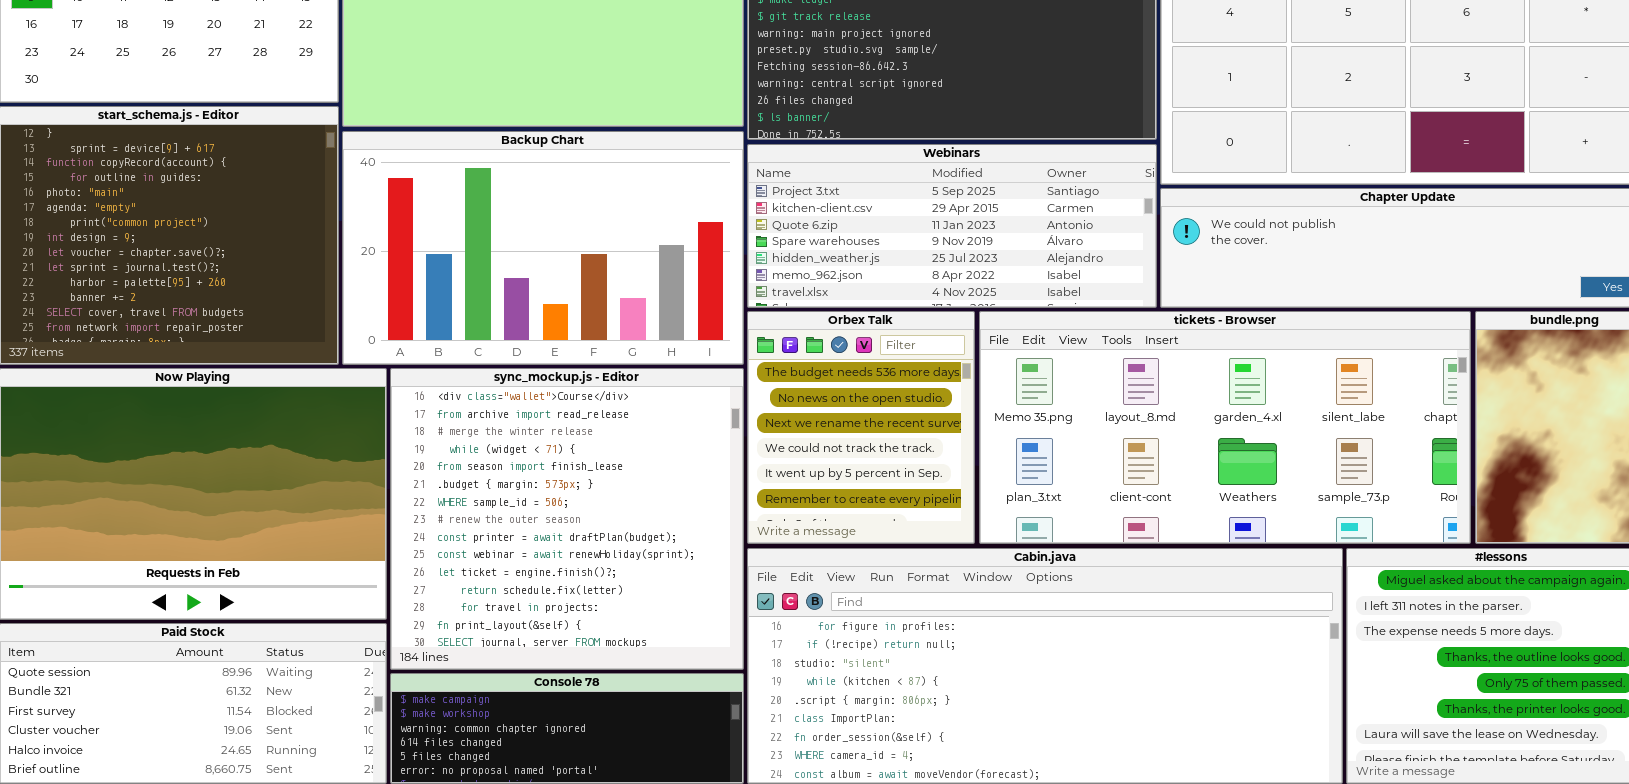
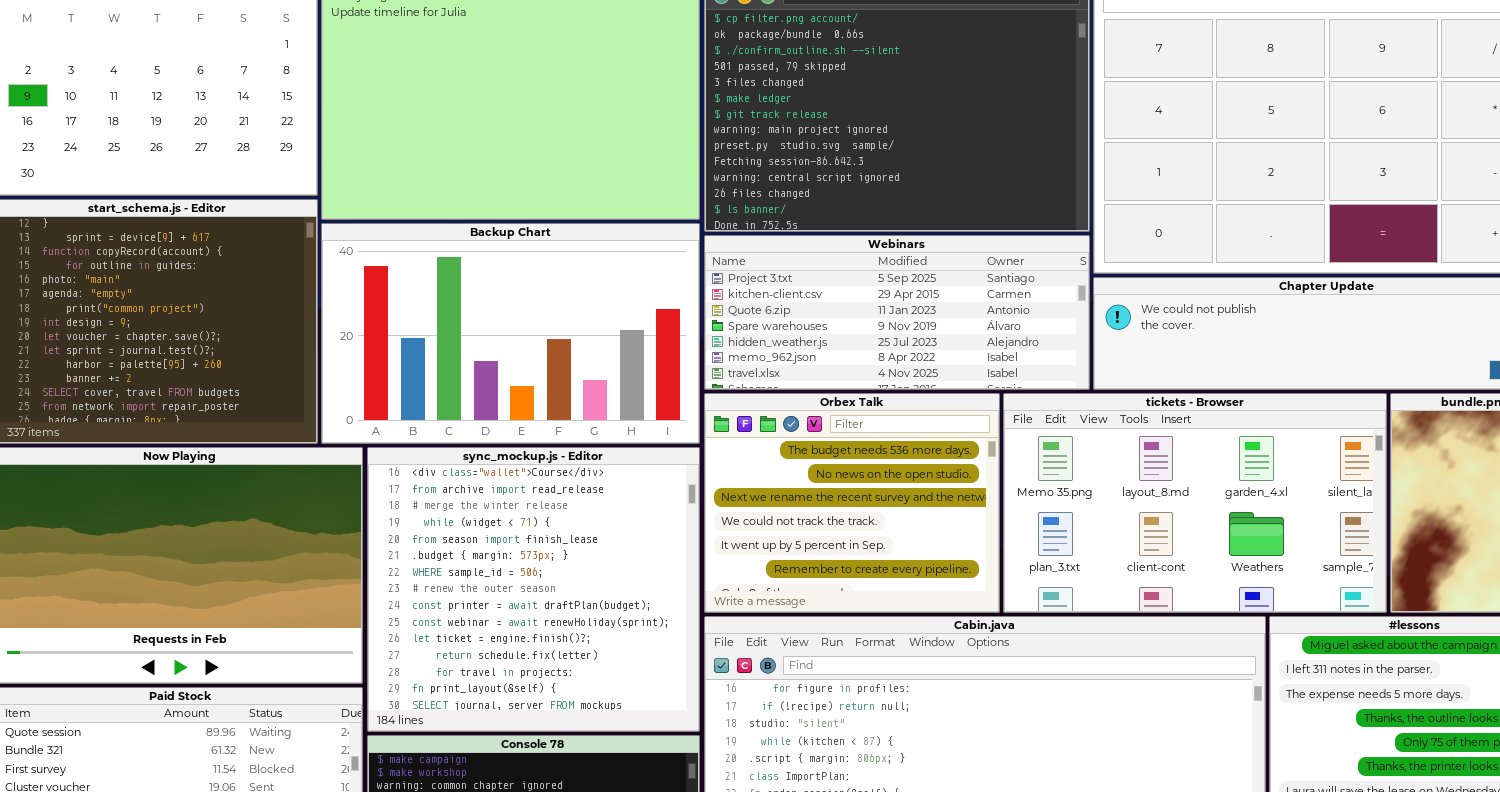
Orbex Talk: [747,311,975,544] -> [704,393,1000,613], resized
tickets - Browser: [979,311,1471,544] -> [1003,393,1387,613], resized

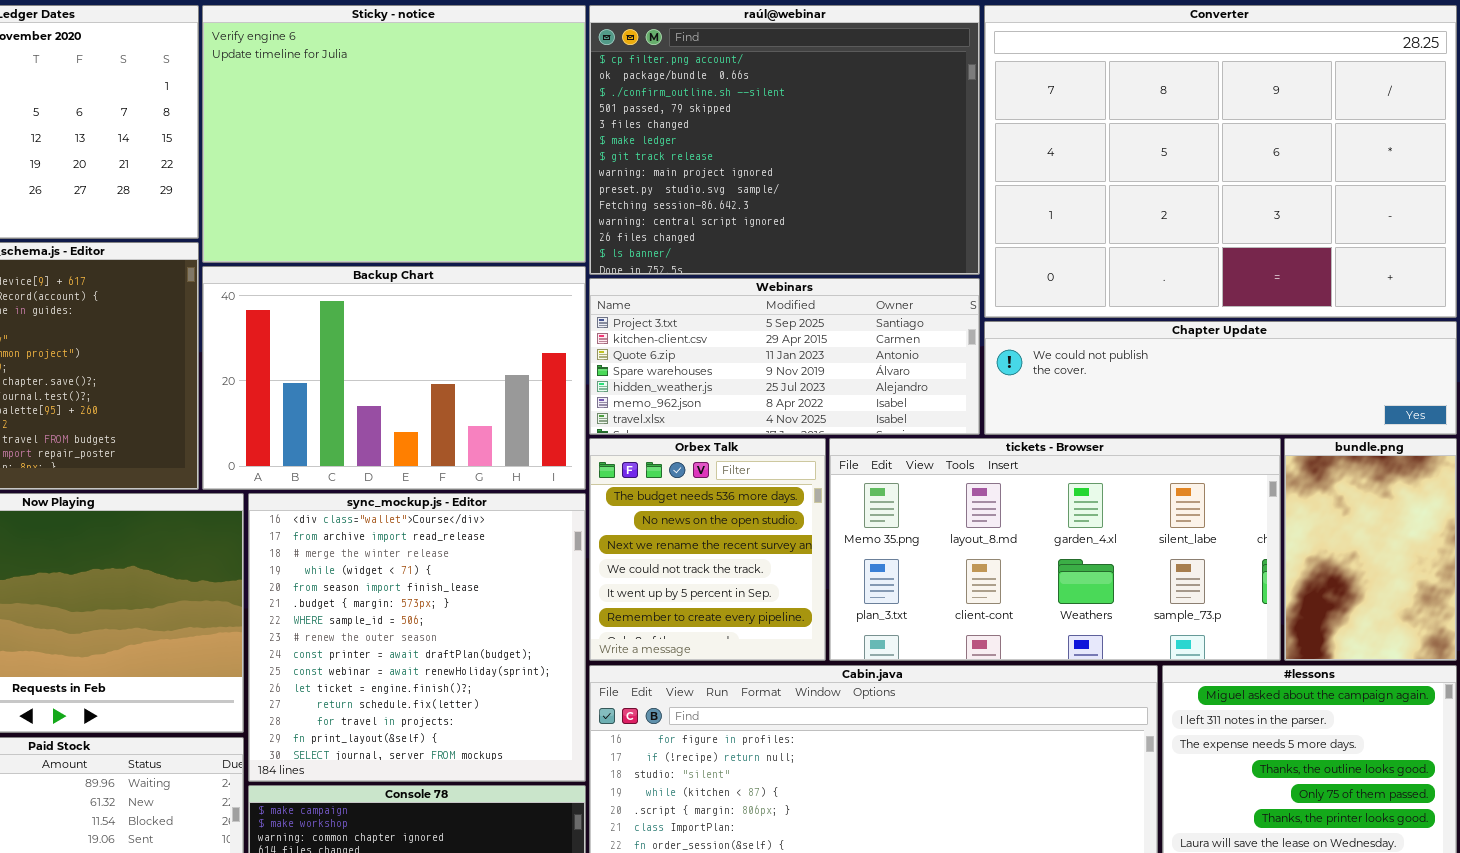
Orbex Talk: [704,393,1000,613] -> [589,438,826,661], resized
tickets - Browser: [1003,393,1387,613] -> [829,438,1281,661], resized

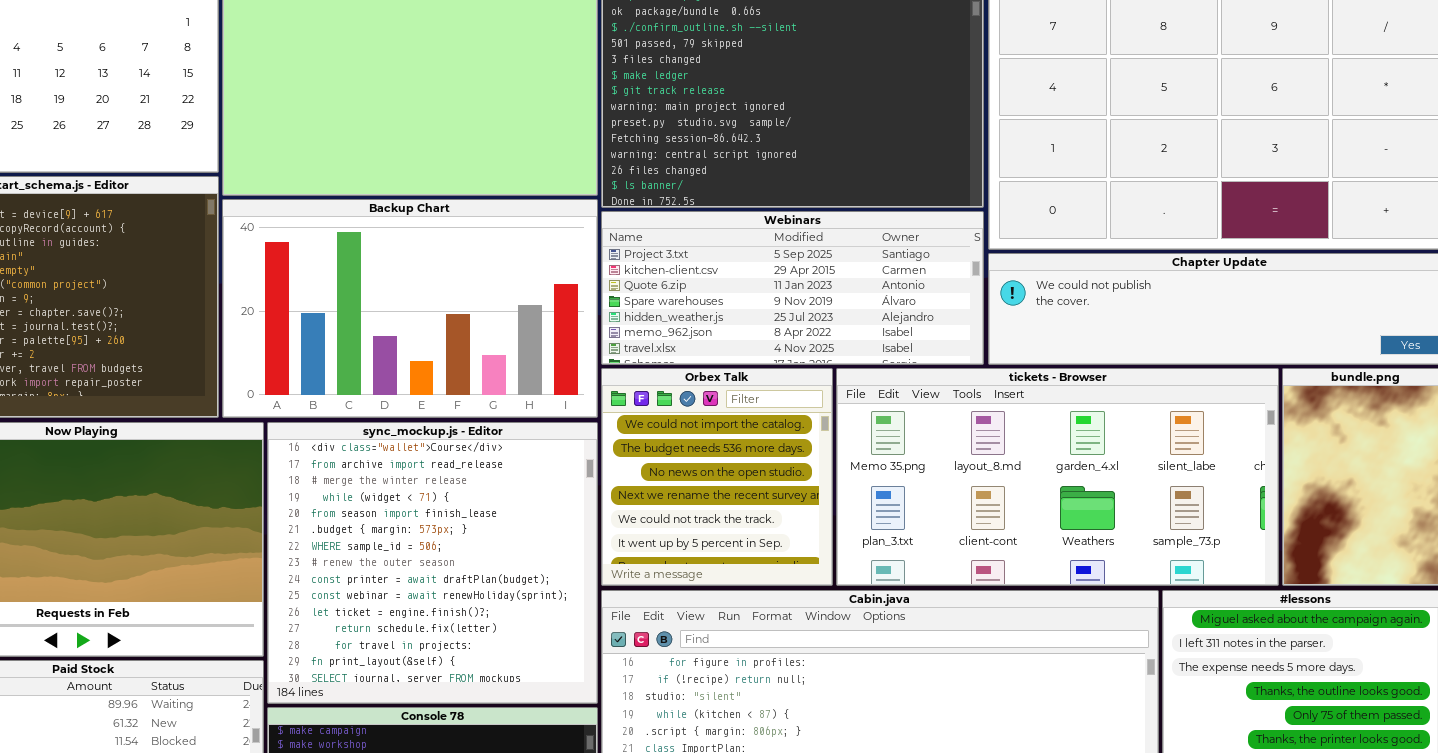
Orbex Talk: [589,438,826,661] -> [601,368,833,586], scrolled up 1 row

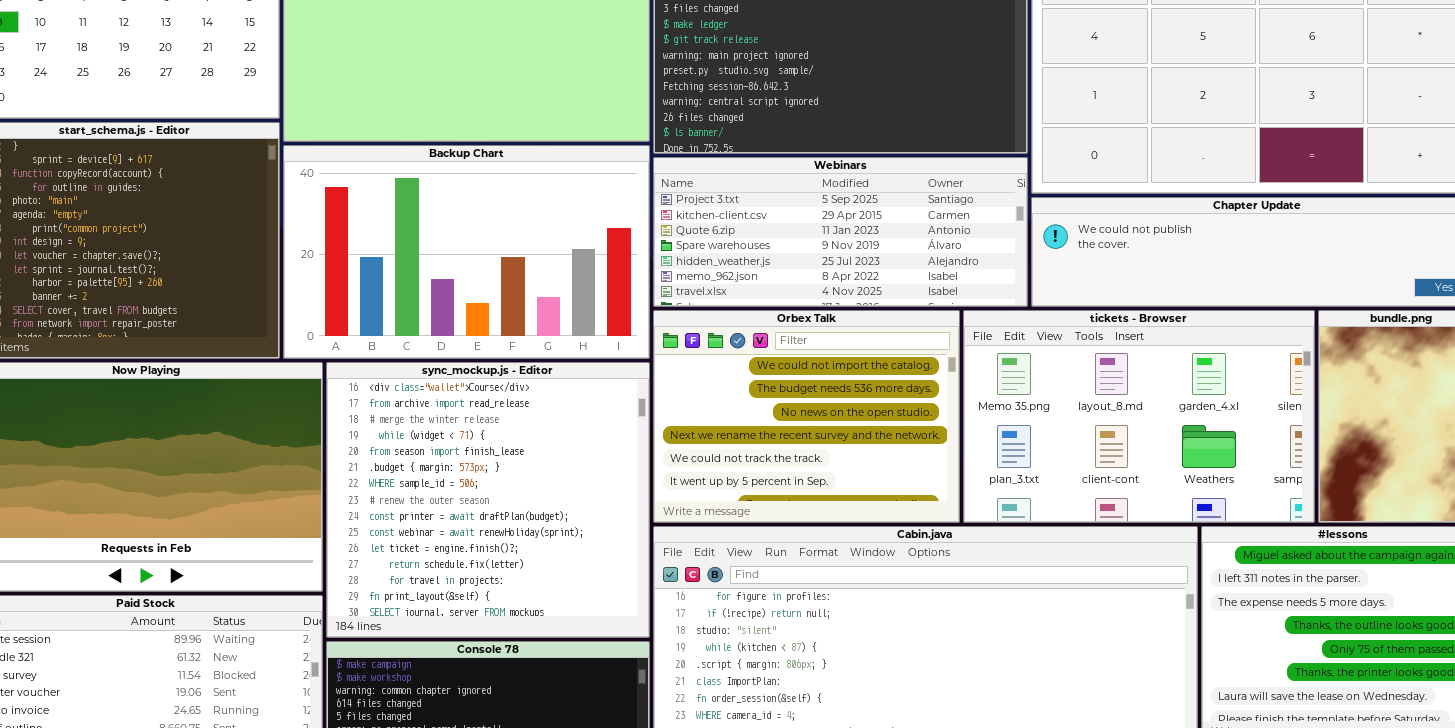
Orbex Talk: [601,368,833,586] -> [653,310,960,523], resized
tickets - Browser: [836,368,1279,586] -> [963,310,1315,523], resized

